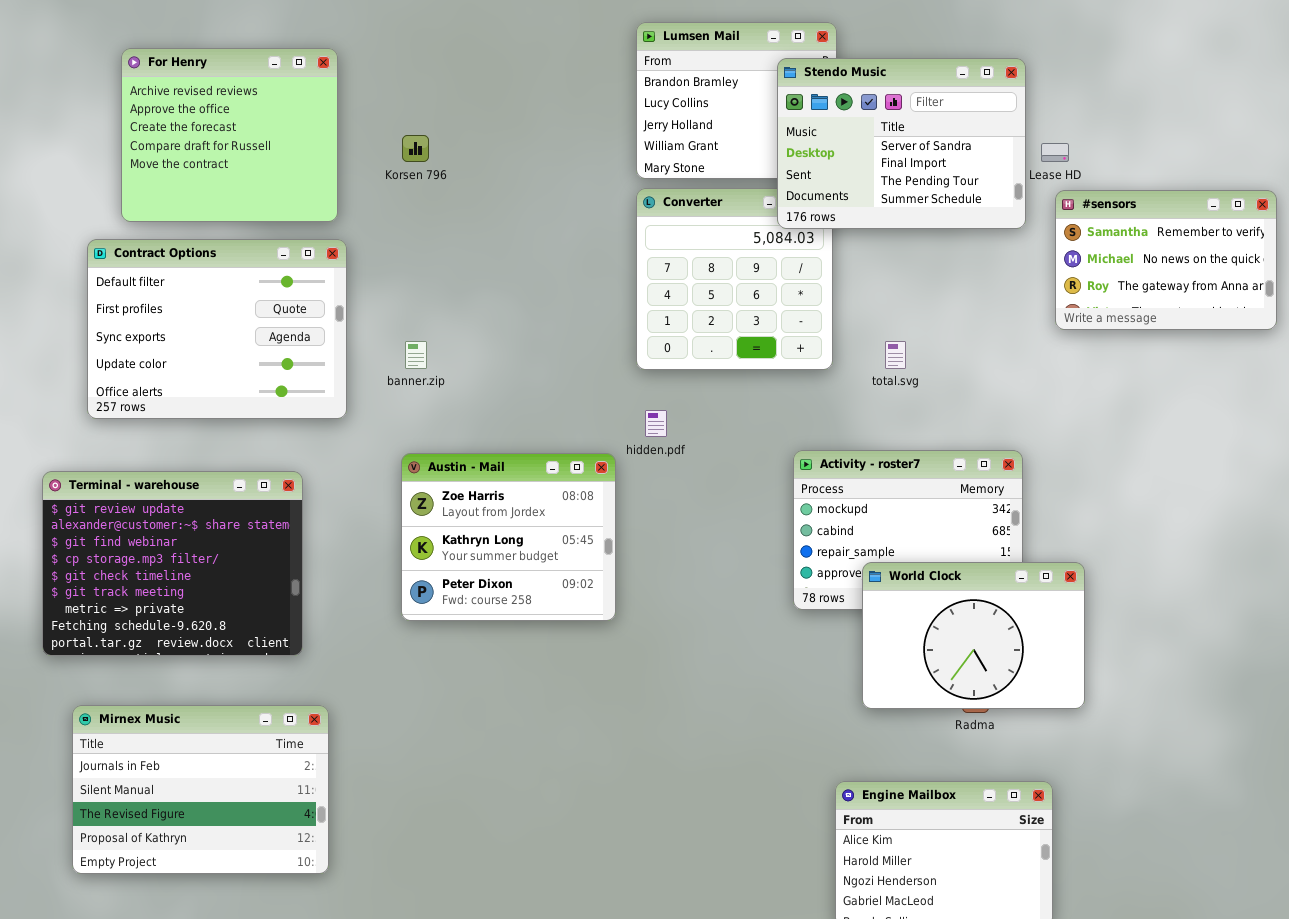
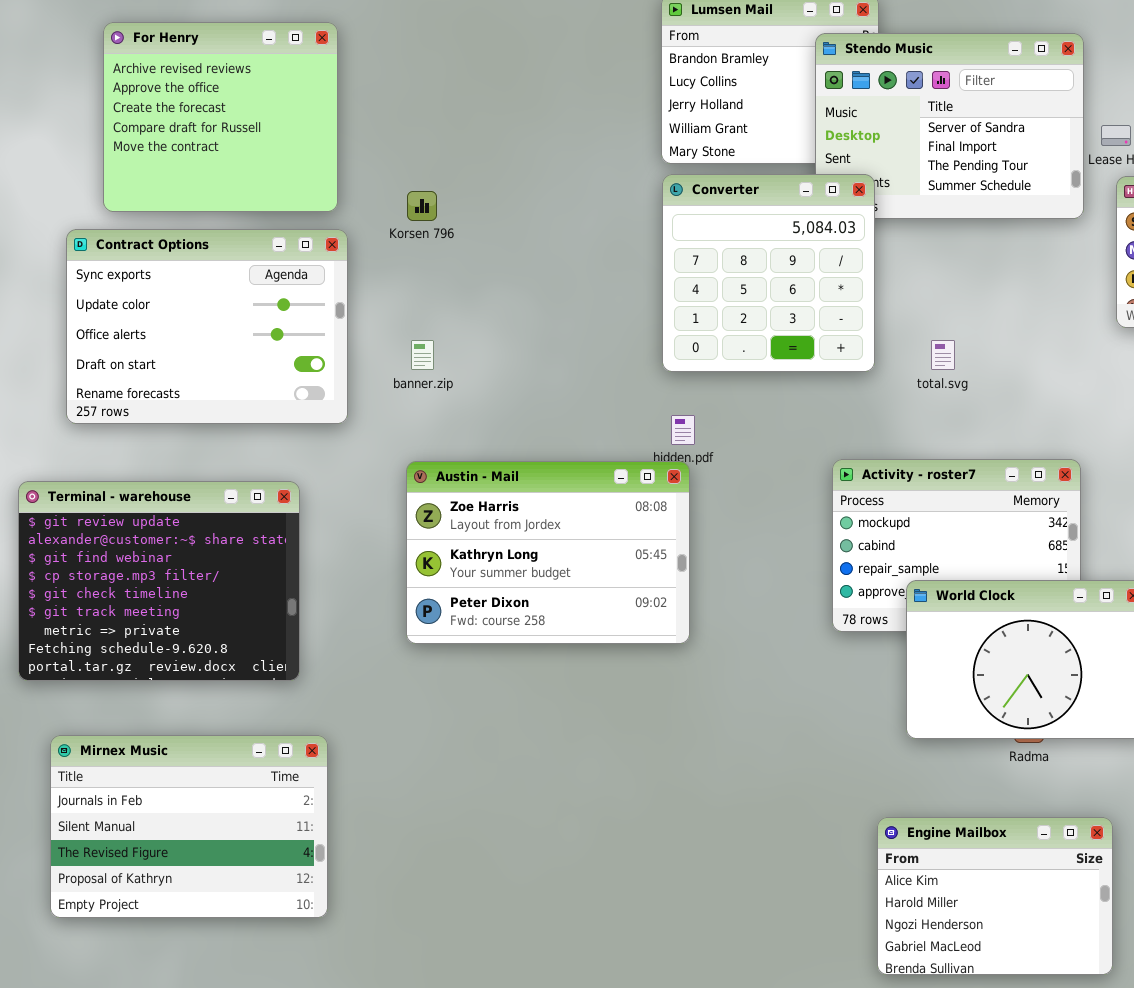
Korsen 796: [402,135,429,162] -> [407,191,437,221], moved
Converter: [636,188,833,370] -> [662,174,875,372], raised
Contract Options: [87,239,347,419] -> [66,229,348,424], scrolled down 2 rows
Austin - Mail: [401,453,616,621] -> [406,461,690,644], resized

